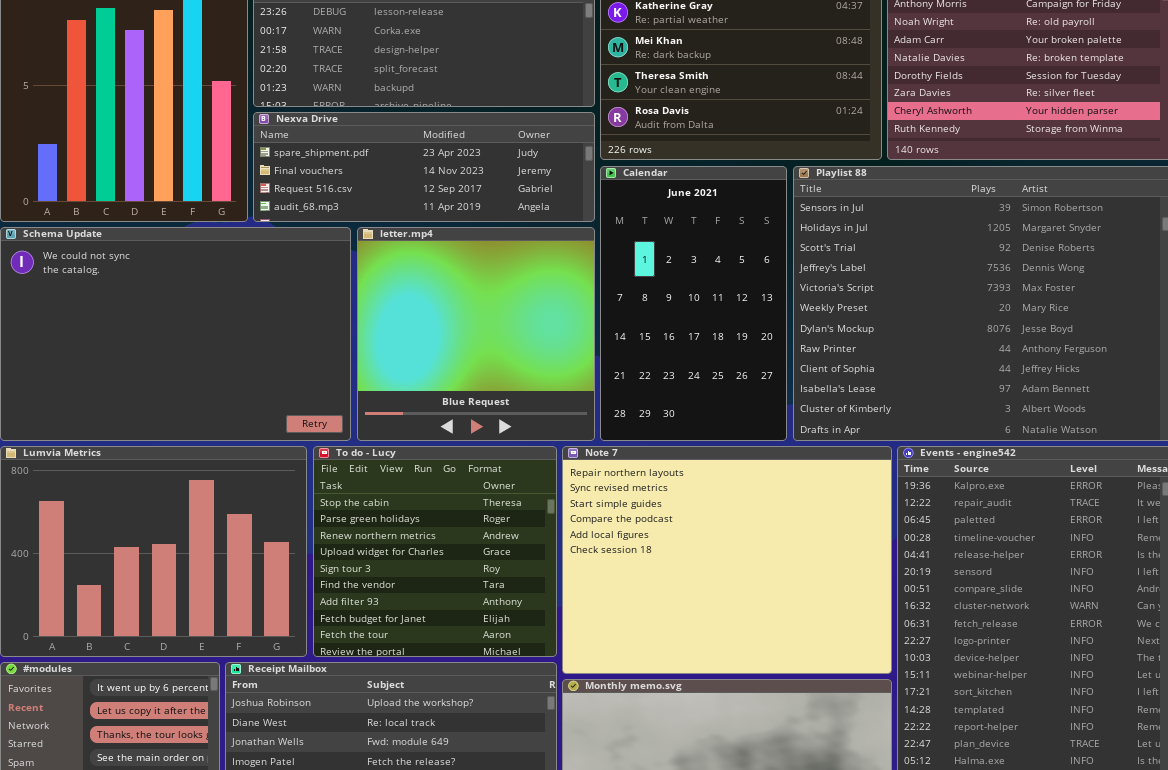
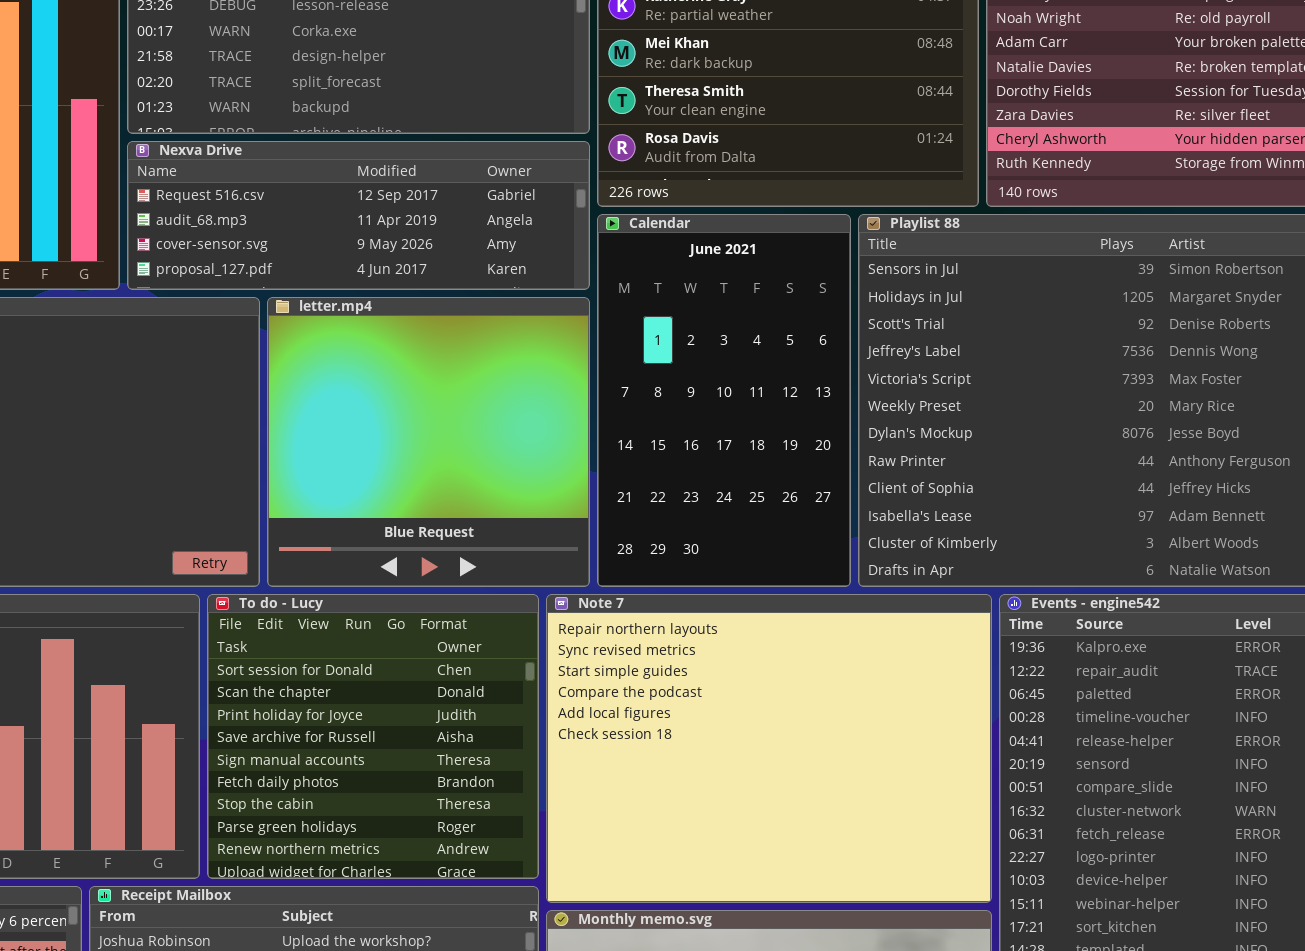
Nexva Drive: [253,112,595,222] -> [127,141,590,290], scrolled down 2 rows
To do - Lucy: [313,446,557,657] -> [207,594,539,879], scrolled up 6 rows

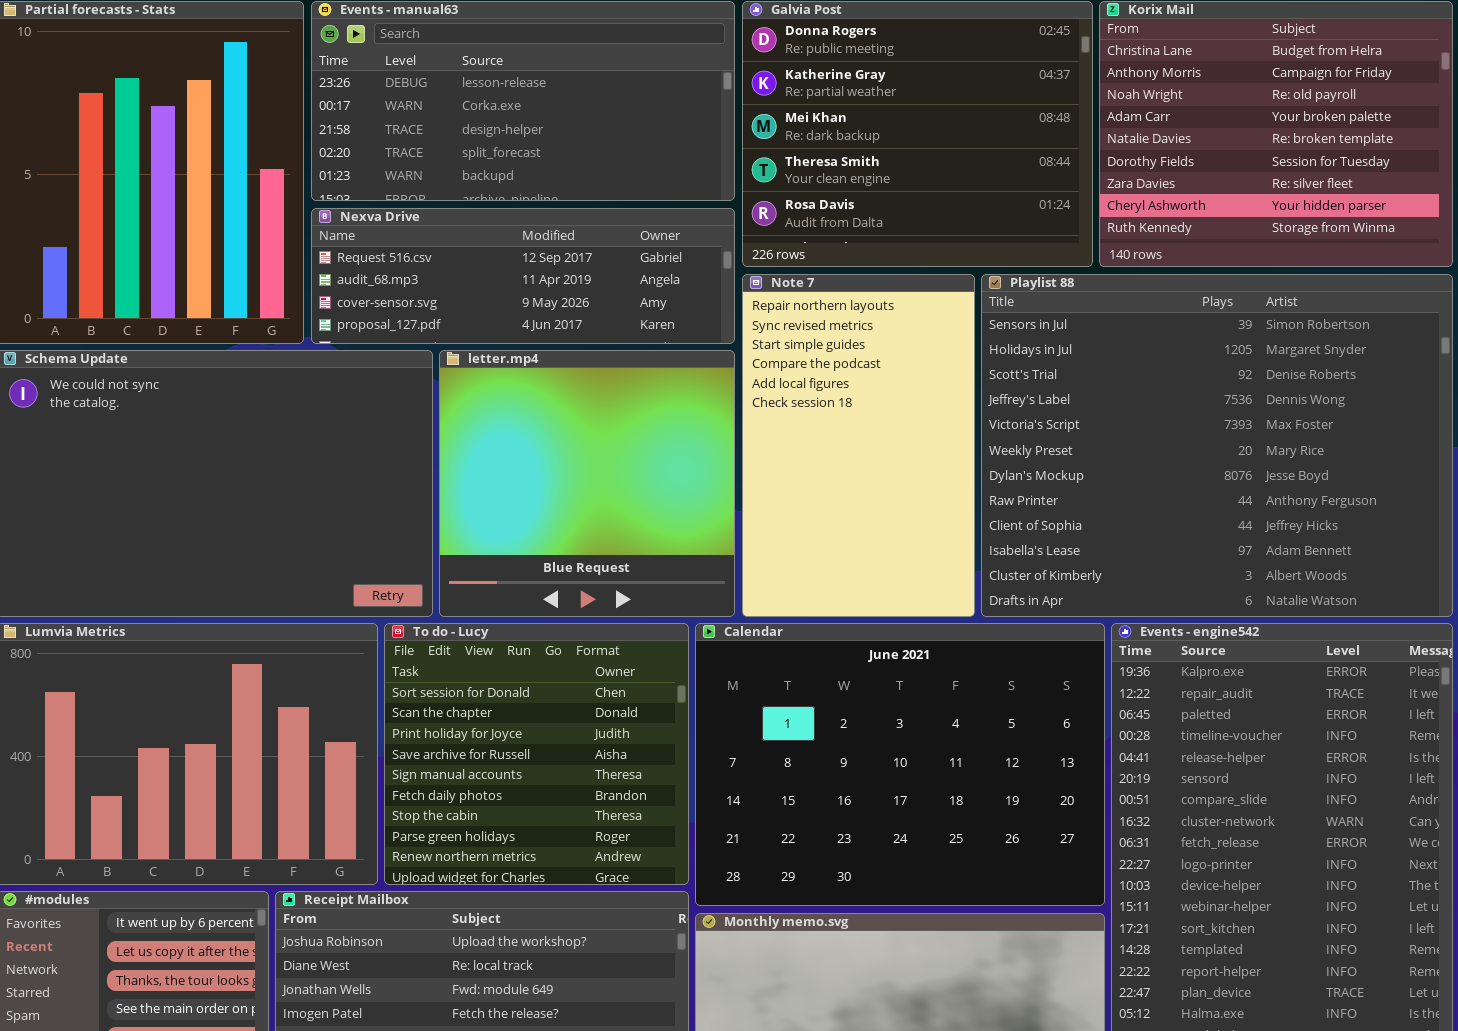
Calendar: [597,214,851,587] -> [695,623,1105,906], moved, resized
Note 7: [546,594,992,903] -> [742,274,975,617], moved, resized

